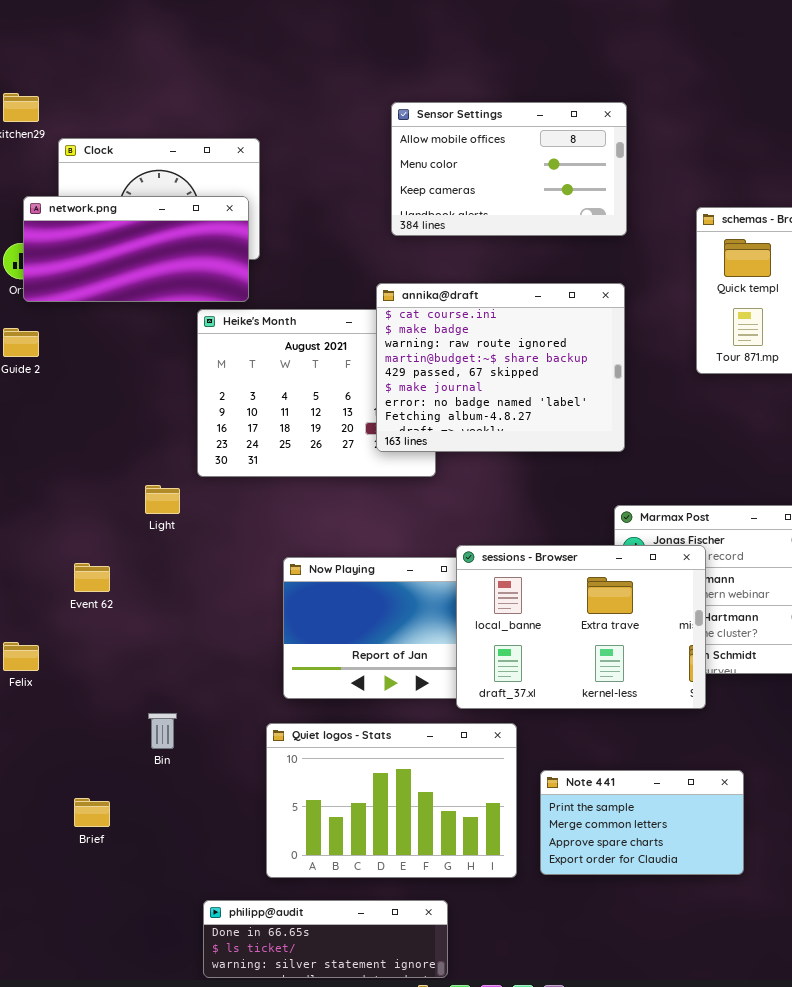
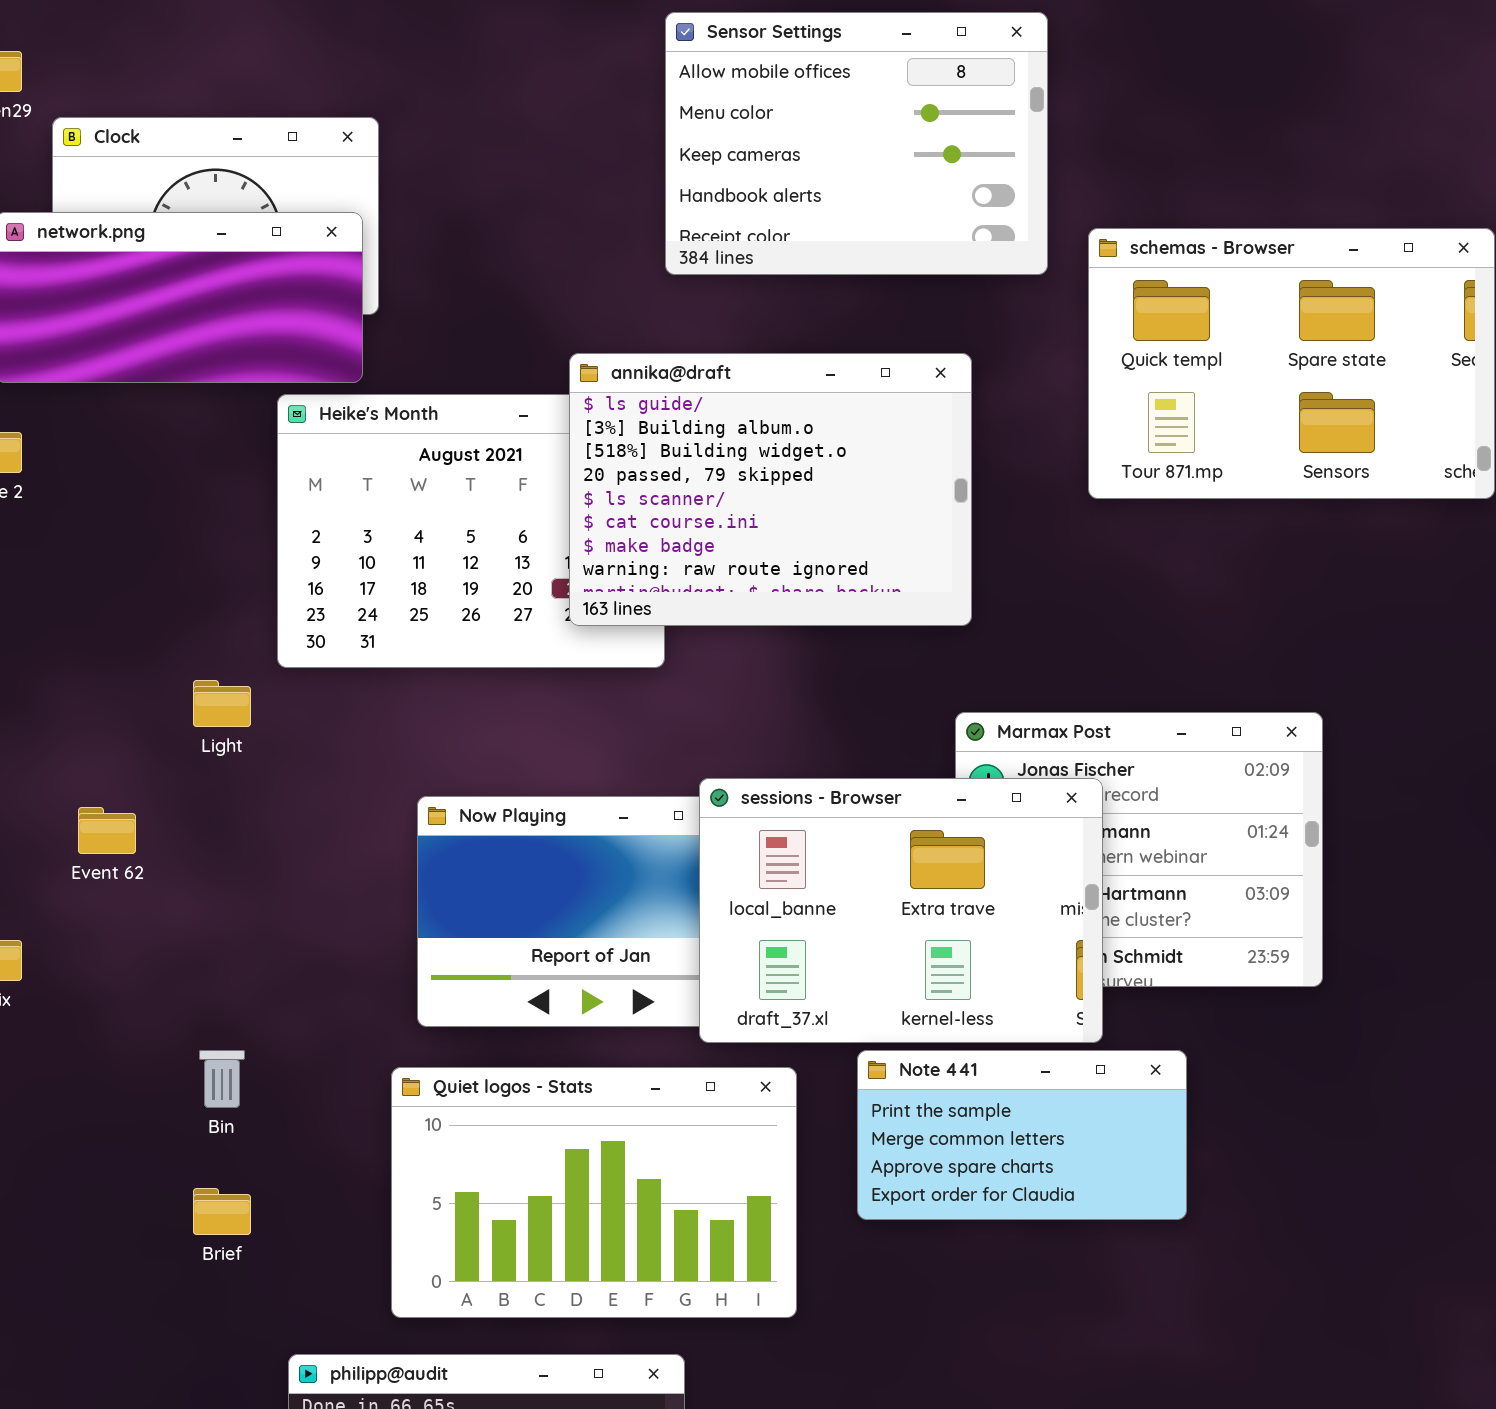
Sensor Settings: [391,102,627,236] -> [665,12,1048,275], moved, resized
annika@draft: [376,283,625,452] -> [569,353,972,626], scrolled up 5 rows
Note 441: [540,770,744,875] -> [857,1050,1187,1220], moved
Brief: [74,798,110,827] -> [193,1188,251,1235], moved

